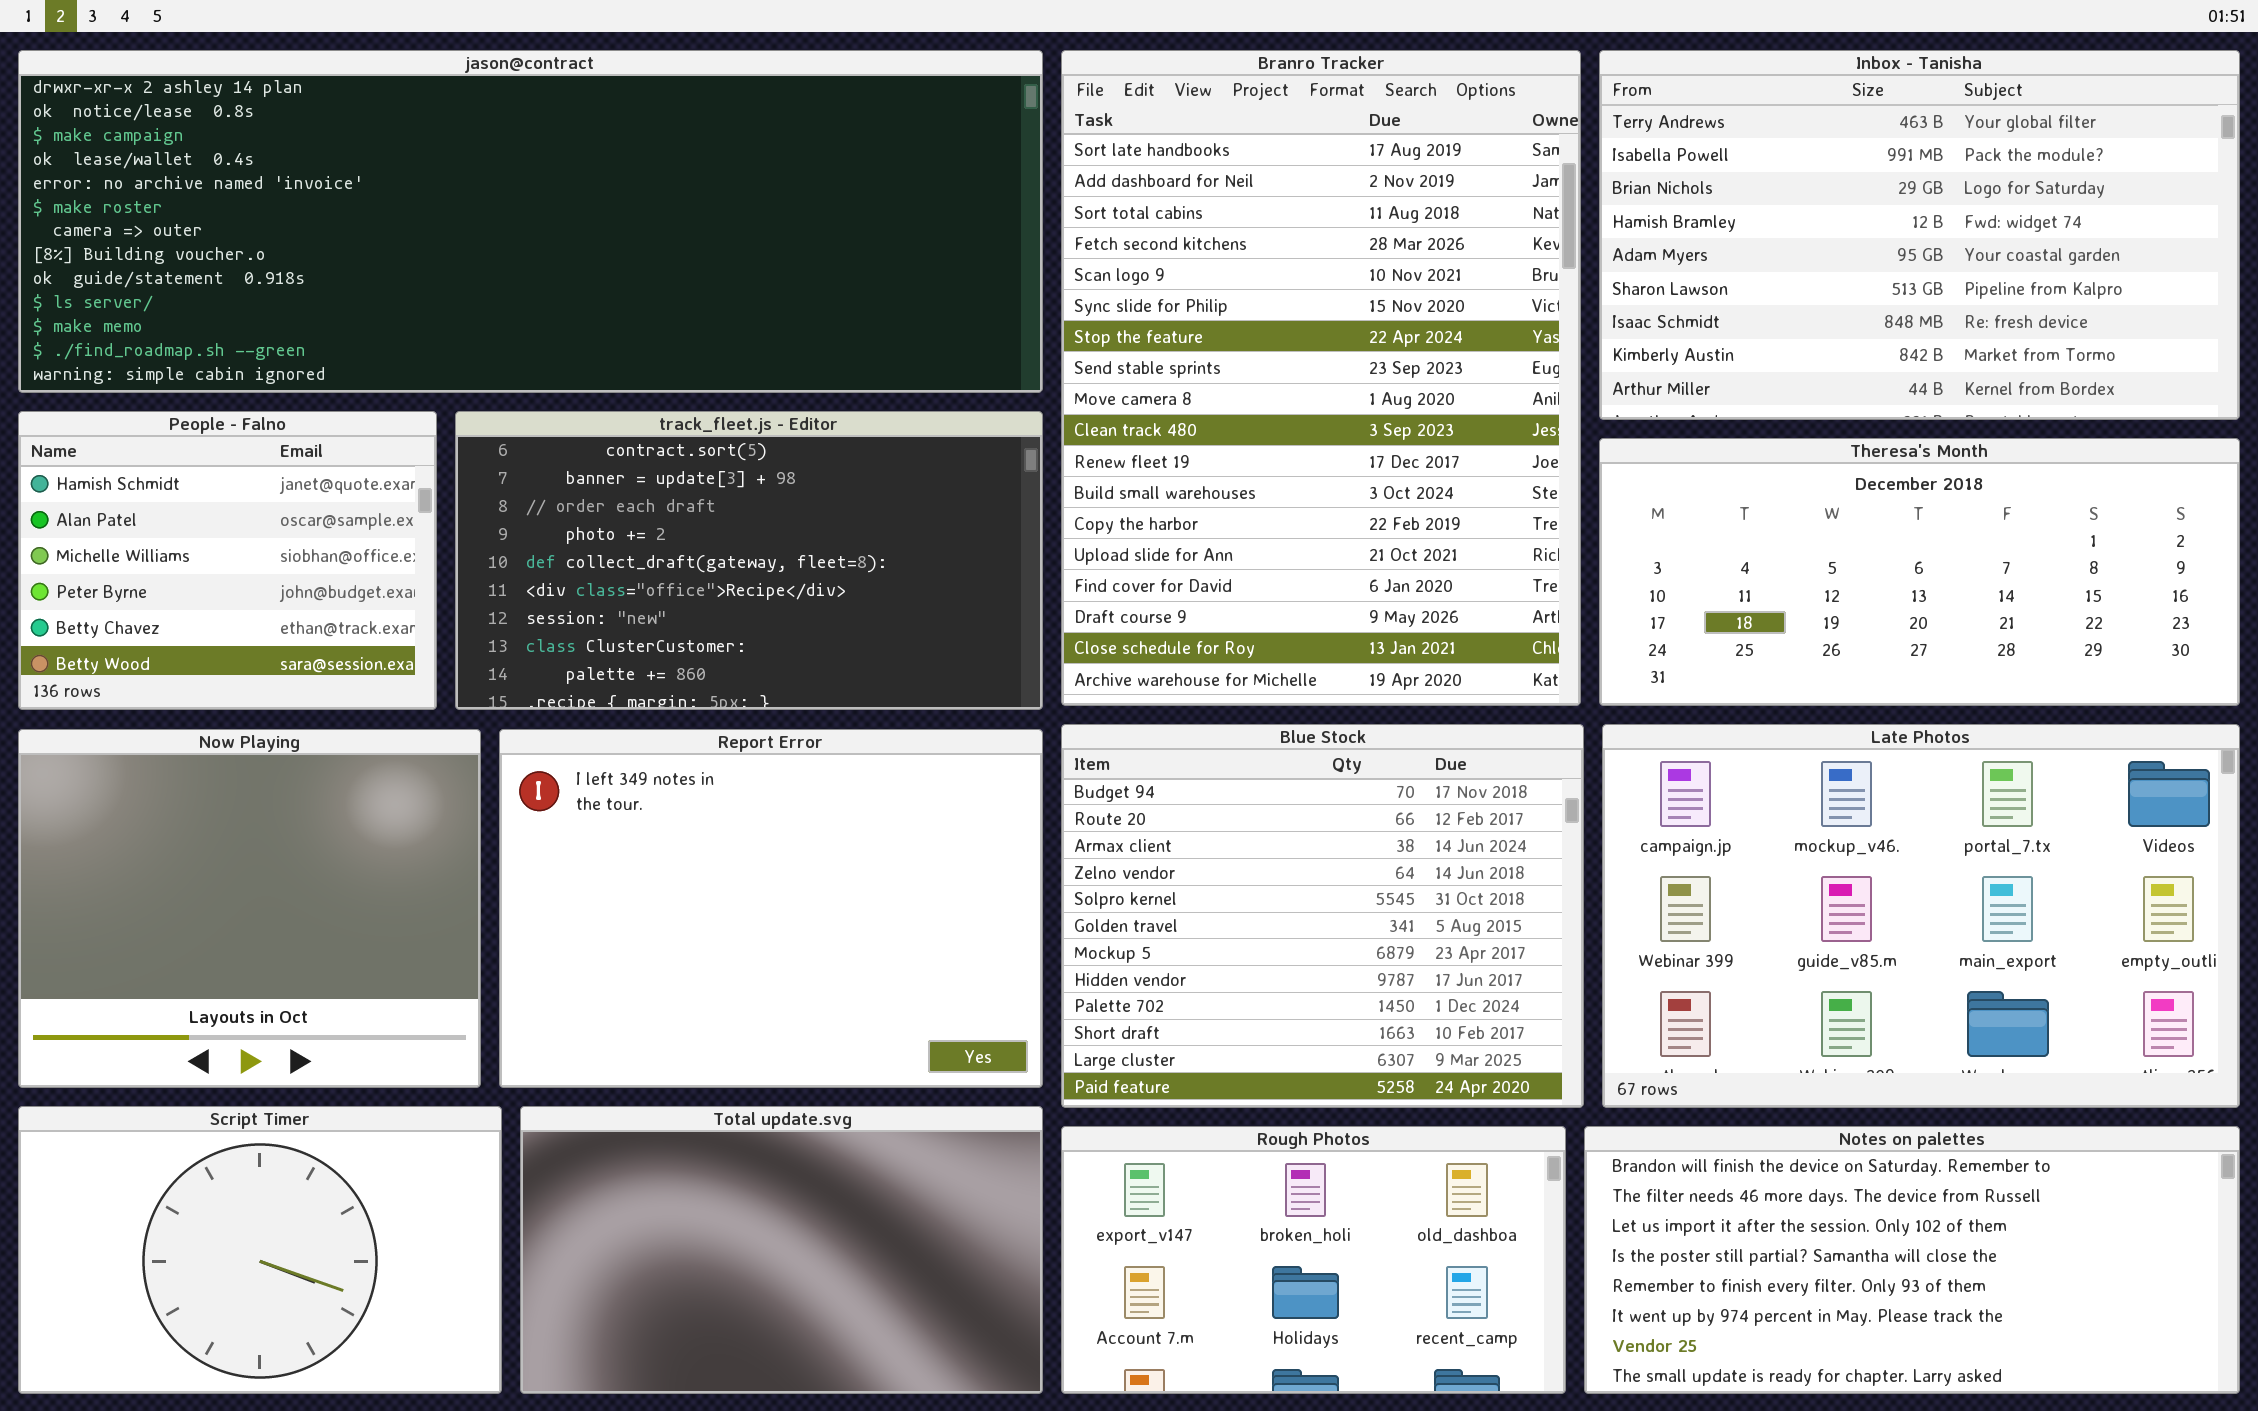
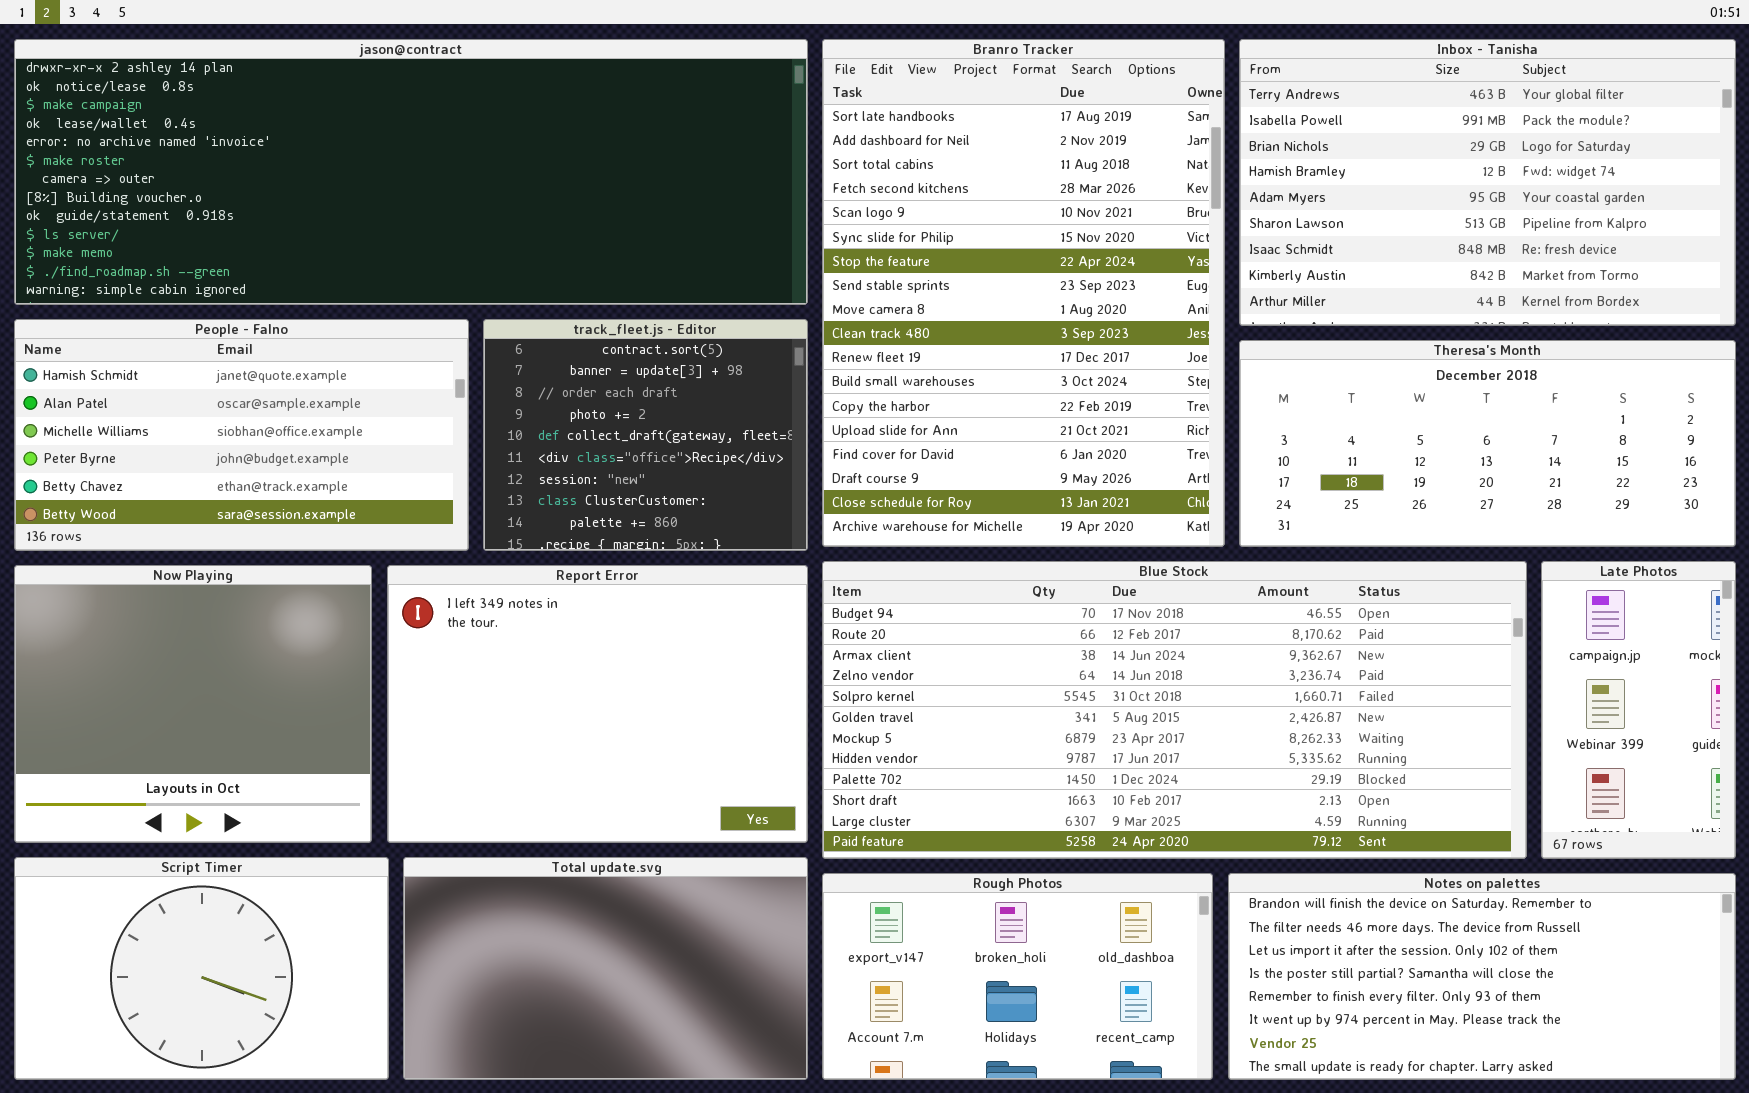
People - Falno: [18,411,437,710] -> [14,319,469,551], resized
track_fleet.js - Editor: [455,411,1043,710] -> [483,319,808,551], resized
Blue Stock: [1061,724,1584,1108] -> [822,561,1527,859], resized
Late Photos: [1602,724,2240,1108] -> [1541,561,1736,859], resized

